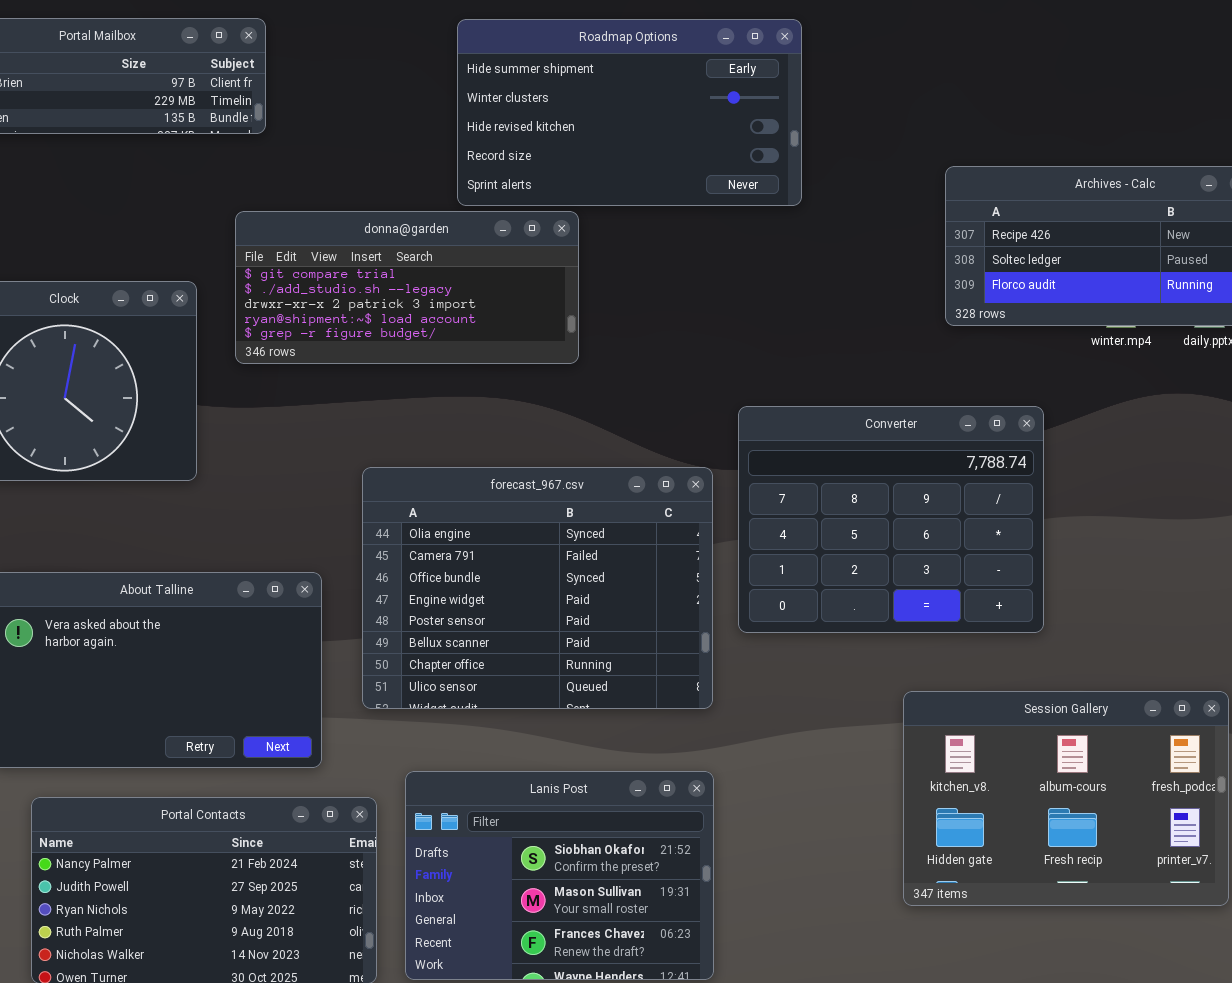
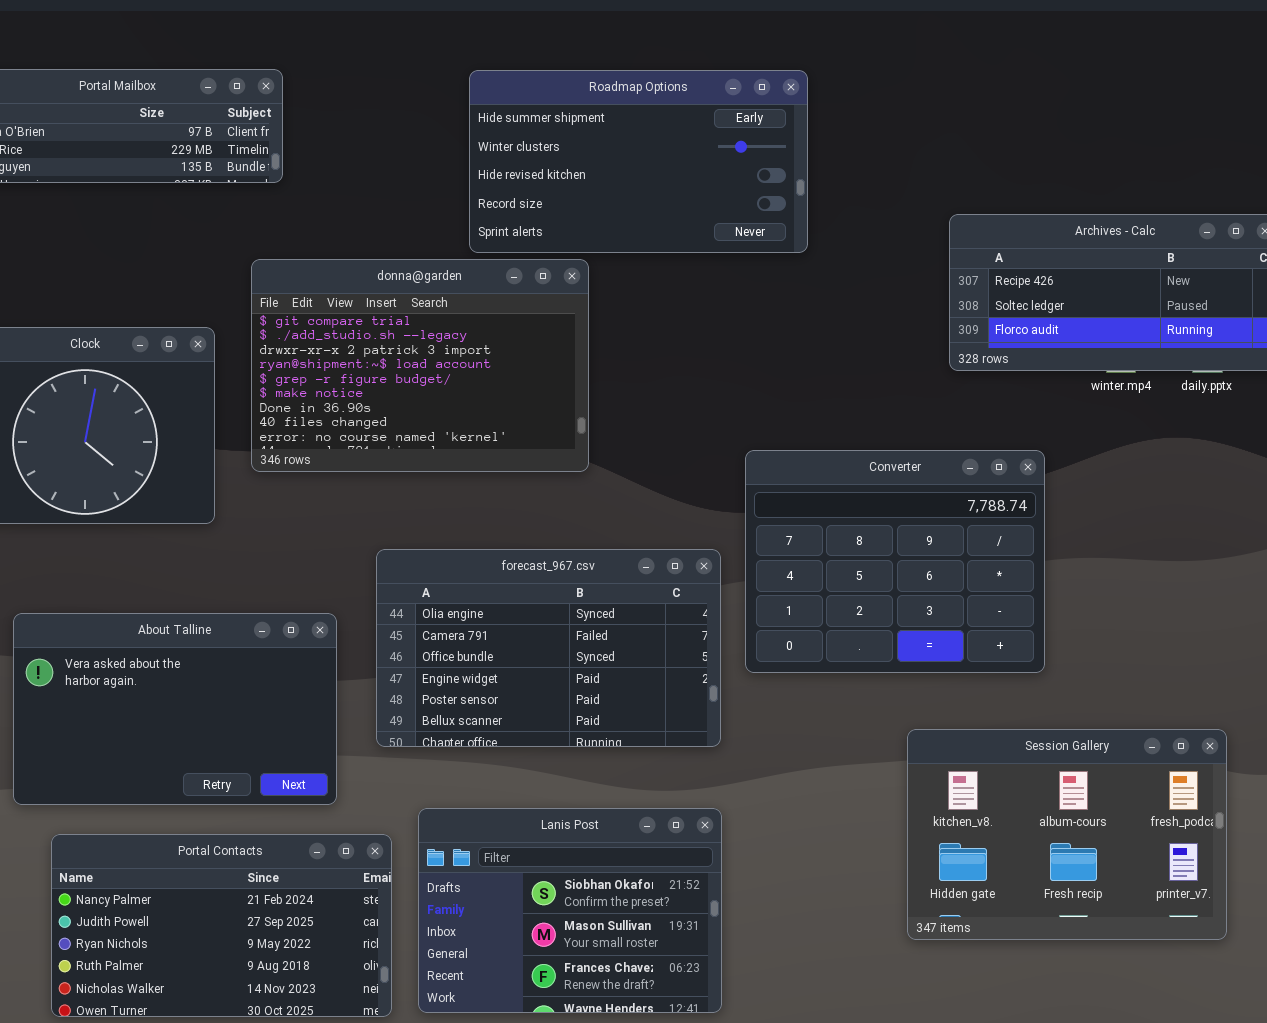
donna@garden: [235,211,579,364] -> [251,259,589,472], resized
forecast_967.csv: [362,467,713,709] -> [376,549,721,747], resized

